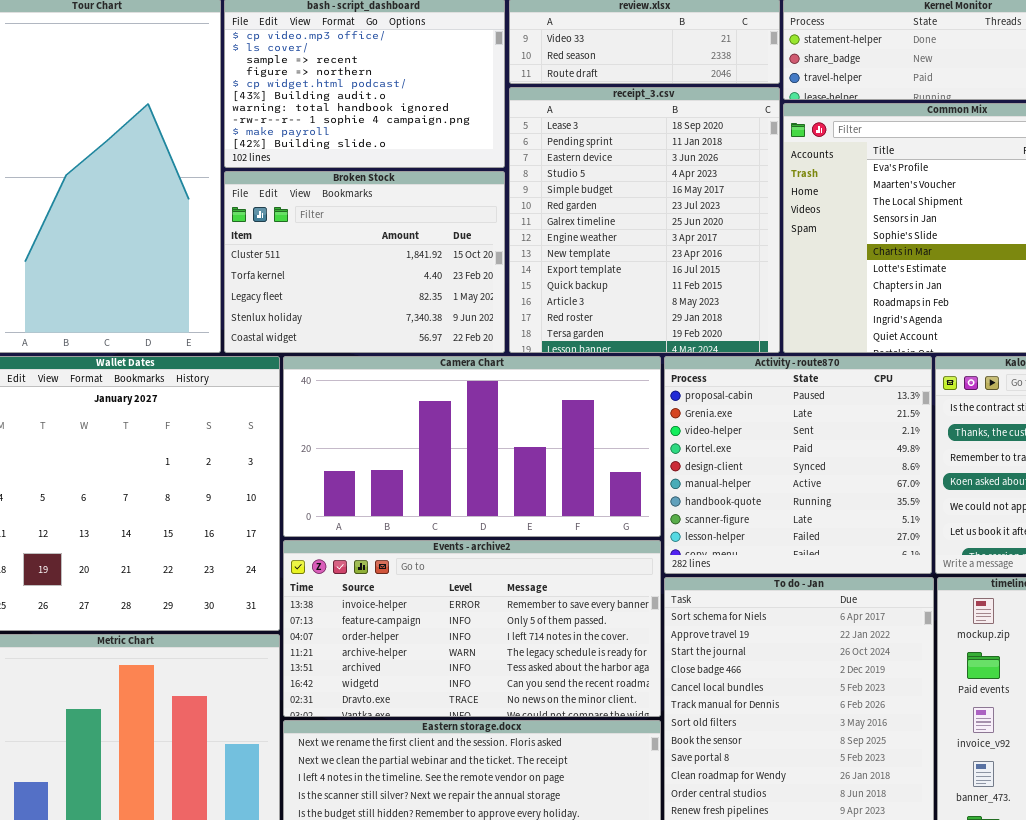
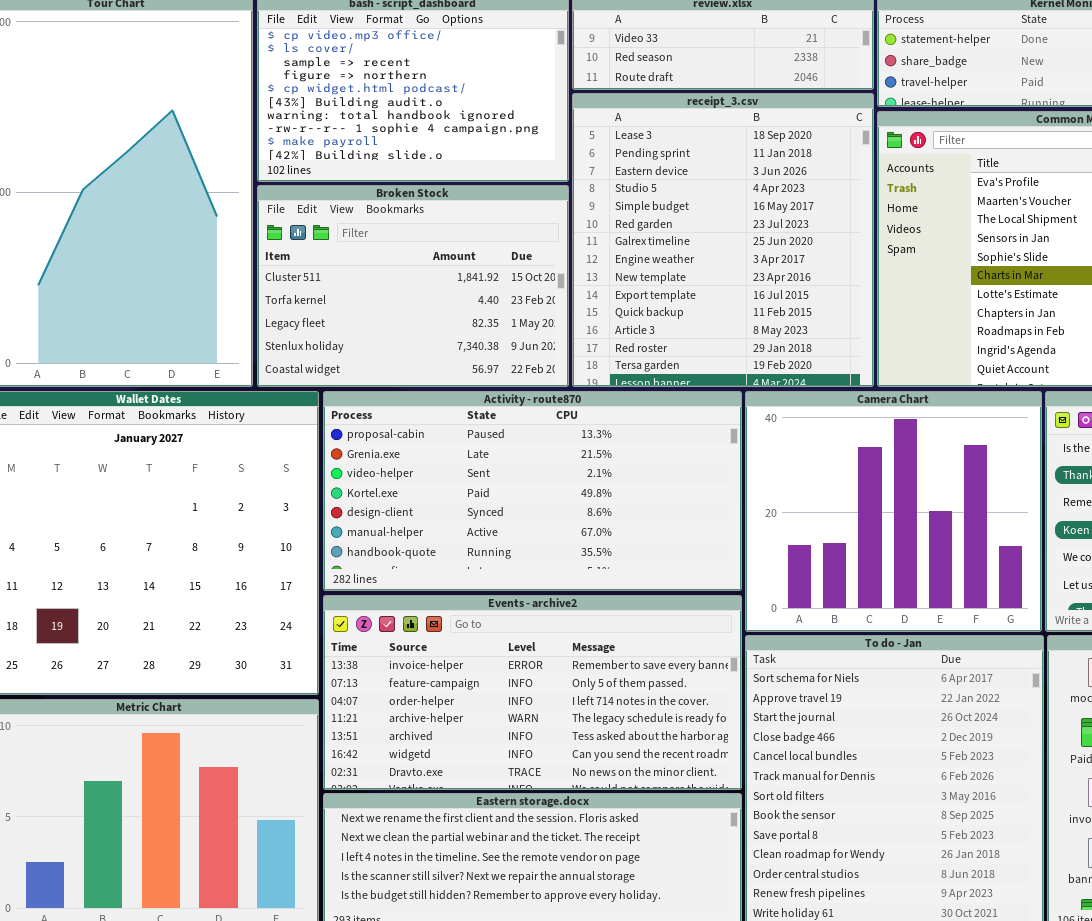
Camera Chart: [283,356,661,537] -> [745,391,1042,632], moved, resized
Activity - route870: [664,356,932,574] -> [323,391,742,591], moved, resized

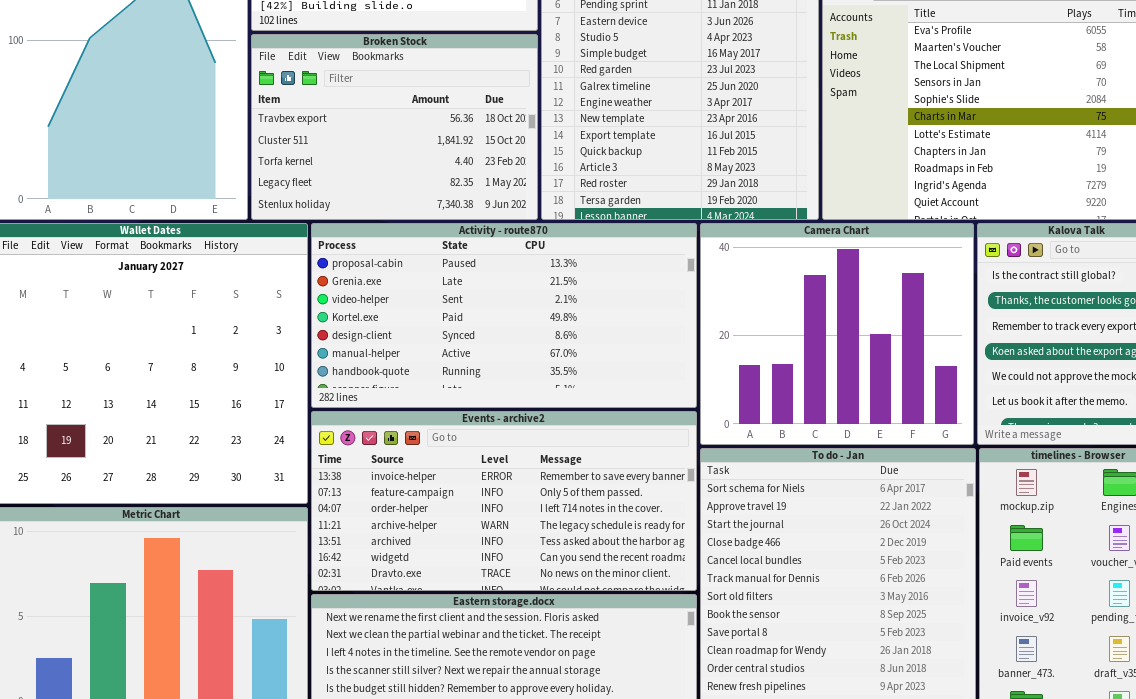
Broken Stock: [257,185,569,387] -> [251,34,538,220], scrolled up 1 row

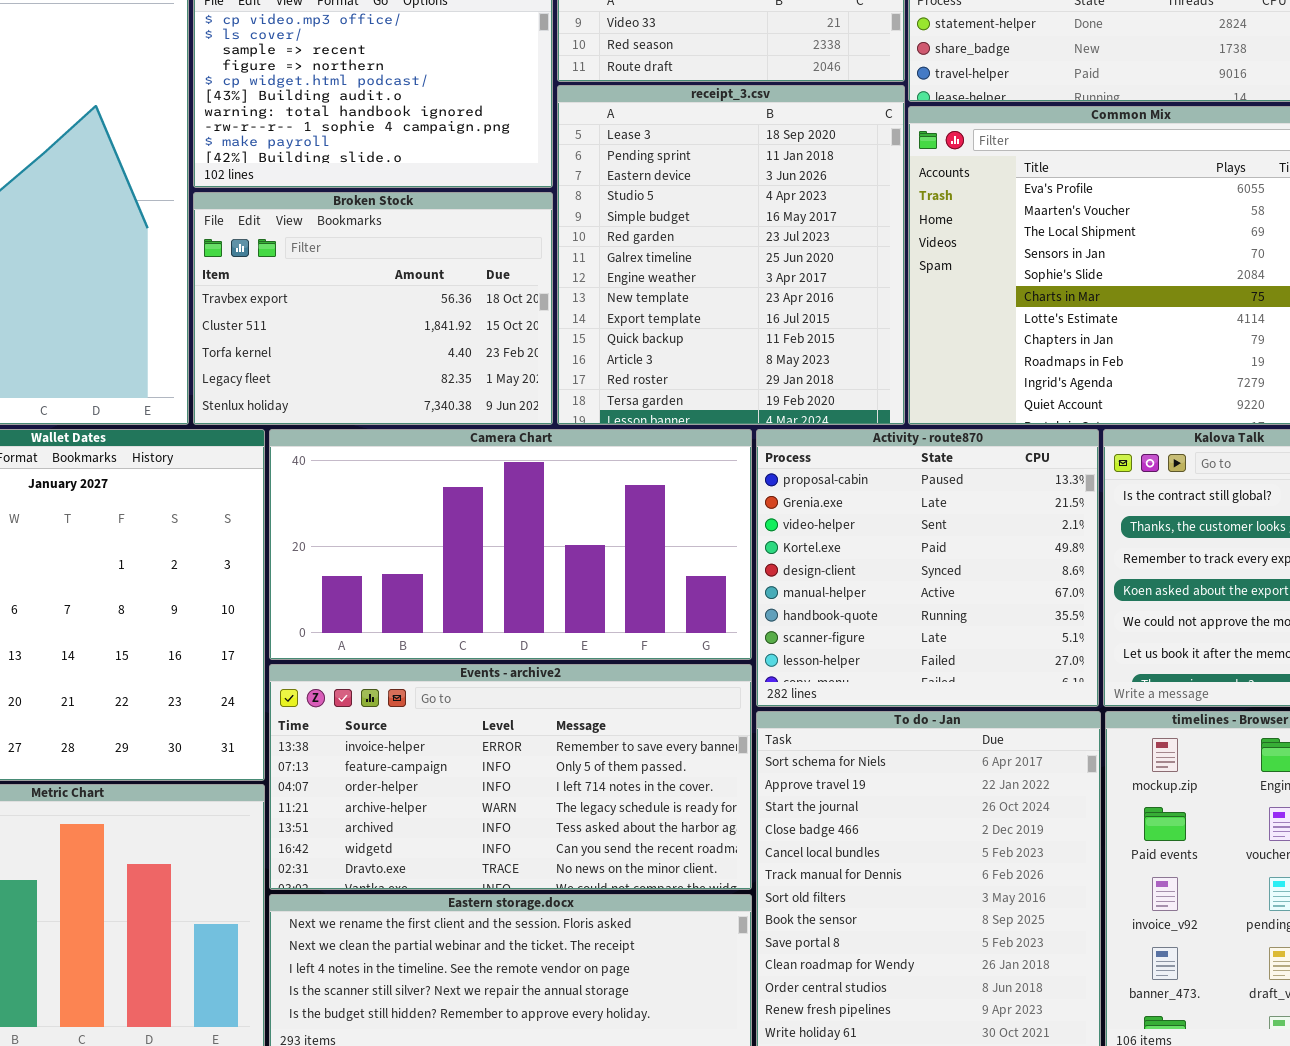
Activity - route870: [311,223,697,408] -> [756,429,1099,707], moved, resized
Camera Chart: [700,223,974,445] -> [269,429,752,660], moved, resized

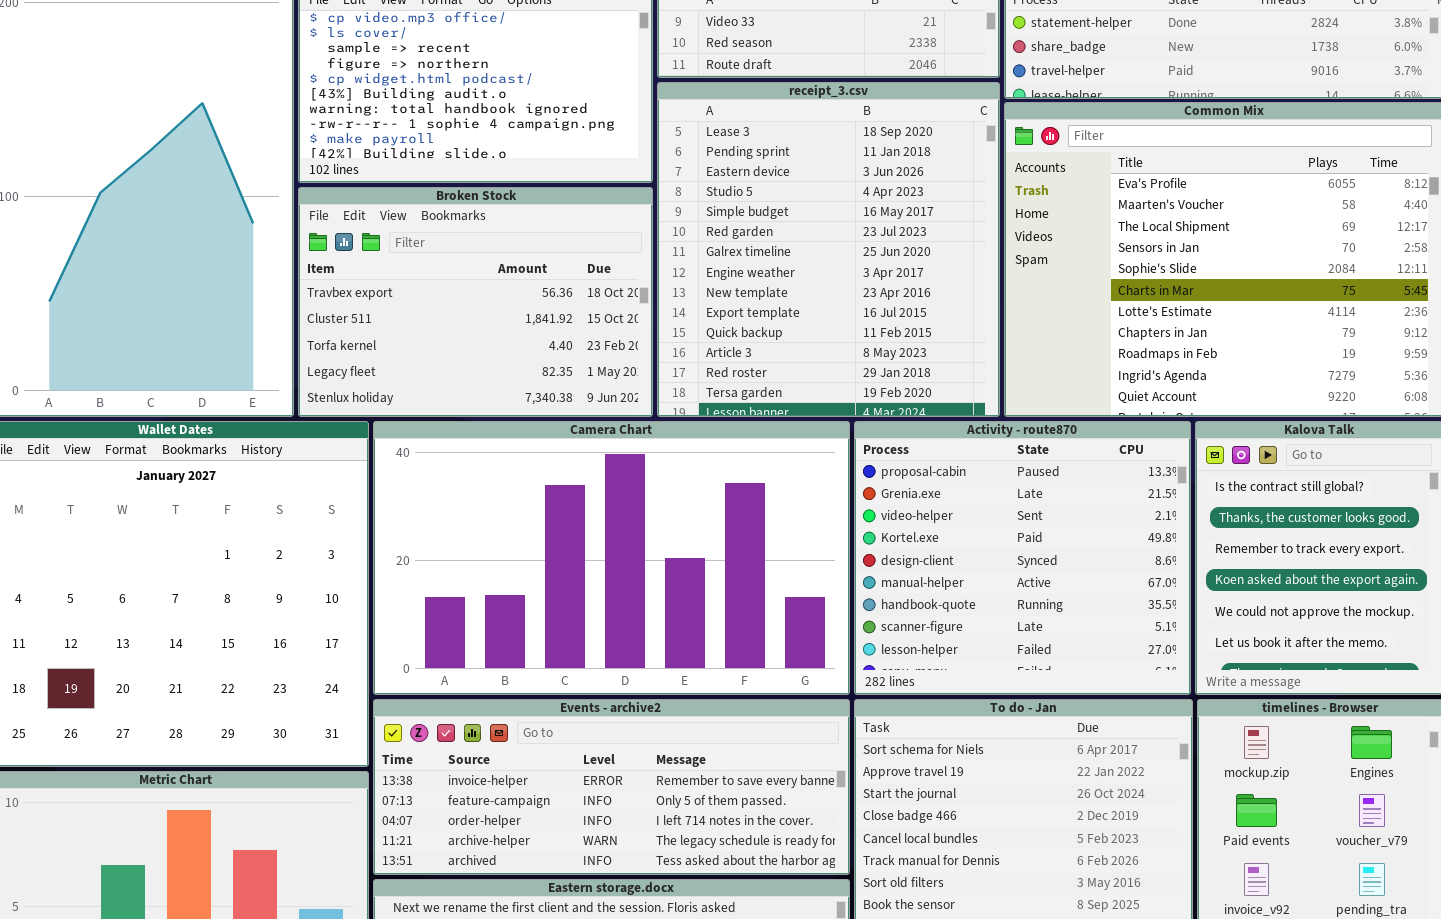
Camera Chart: [269,429,752,660] -> [373,421,850,695], resized
Events - archive2: [269,664,752,890] -> [373,699,850,875], resized

